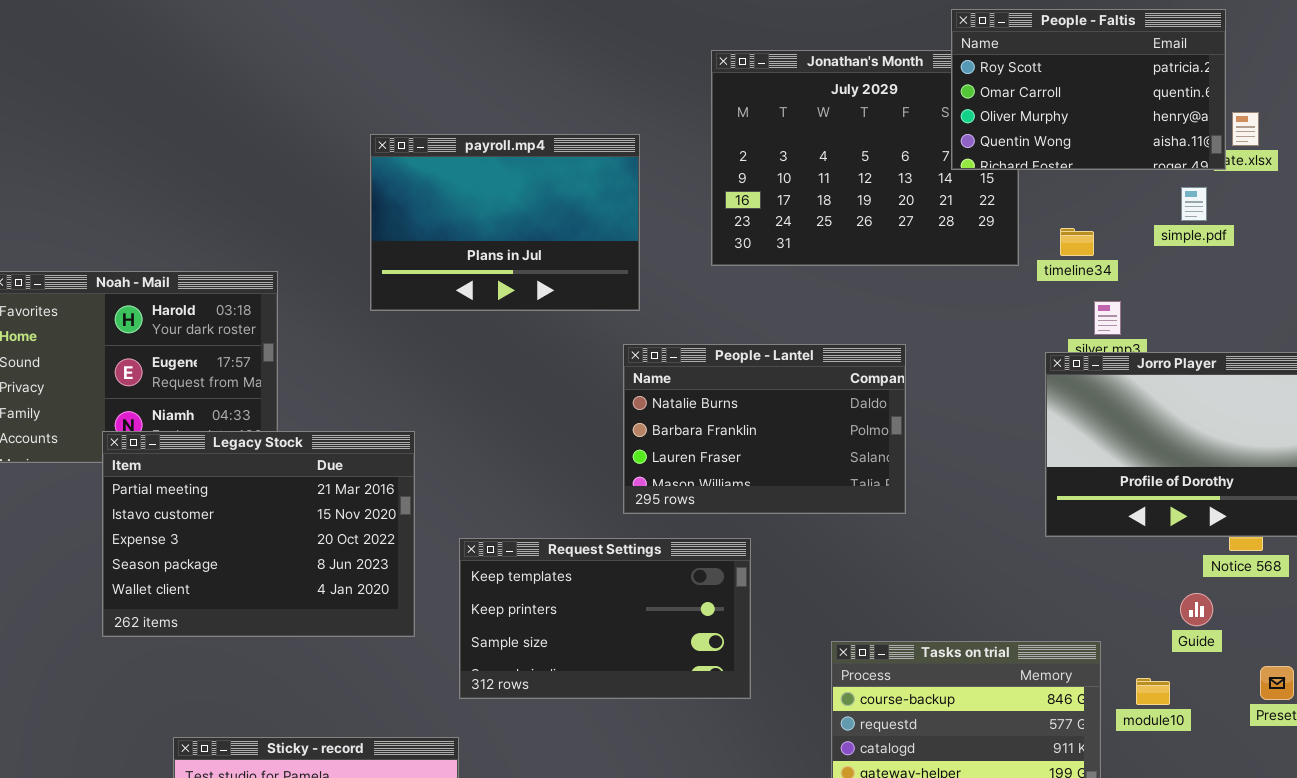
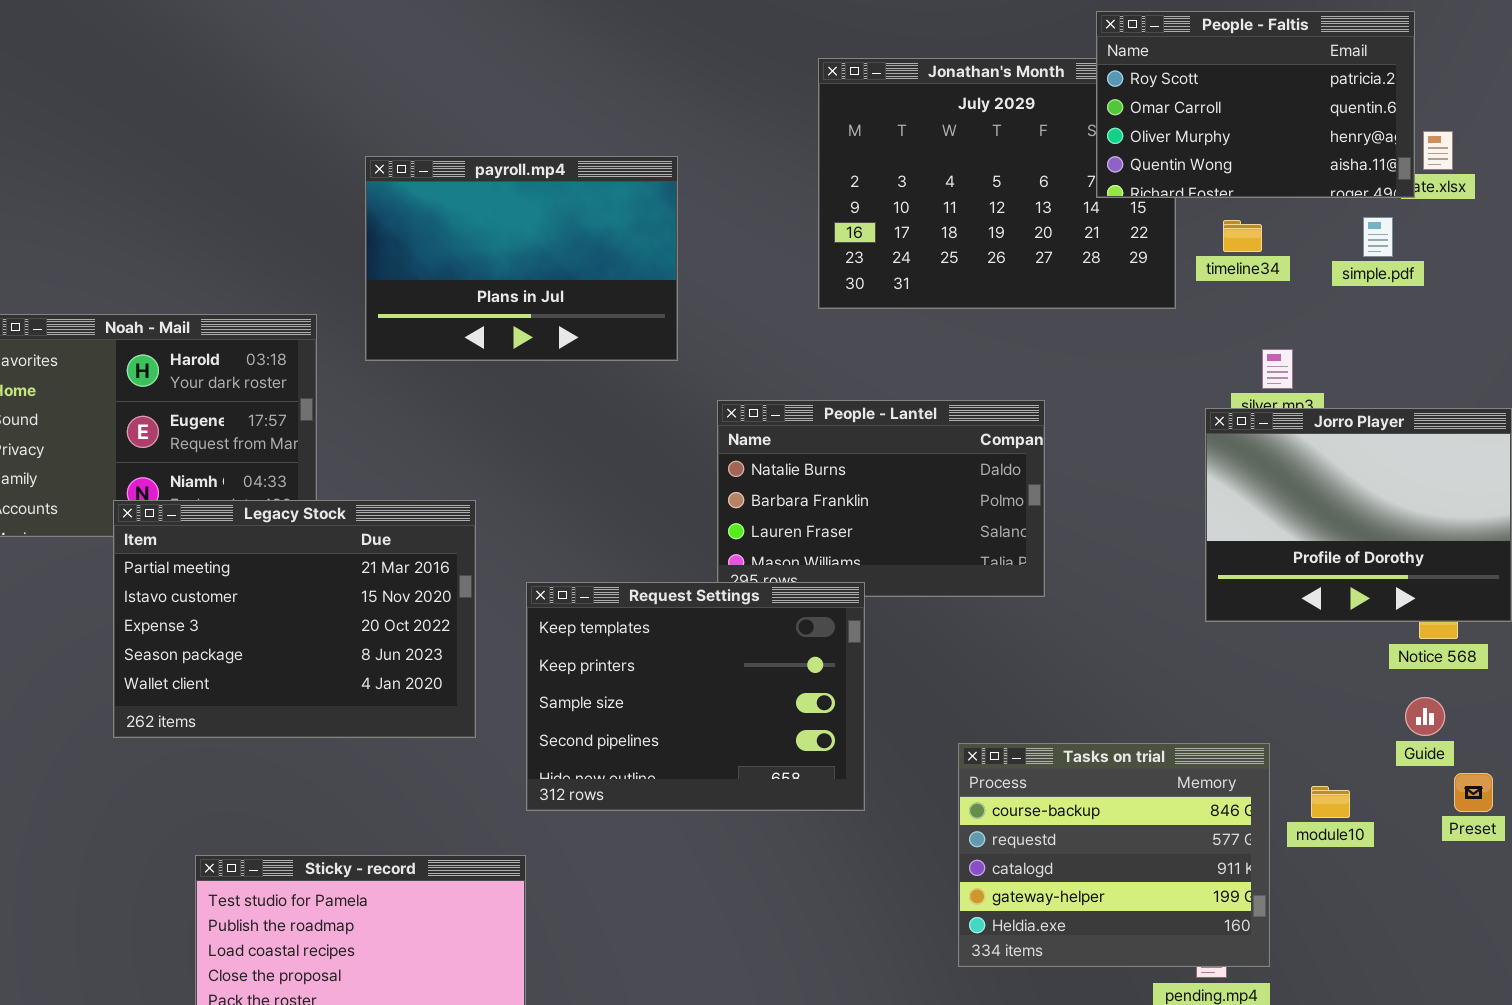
payroll.mp4: [370,134,640,311] -> [365,156,678,361], moved
timeline34: [1060,228,1094,256] -> [1223,220,1262,252], moved
Request Settings: [459,538,751,699] -> [526,582,865,811], resized
Guide: [1180,593,1213,626] -> [1405,697,1445,736], moved

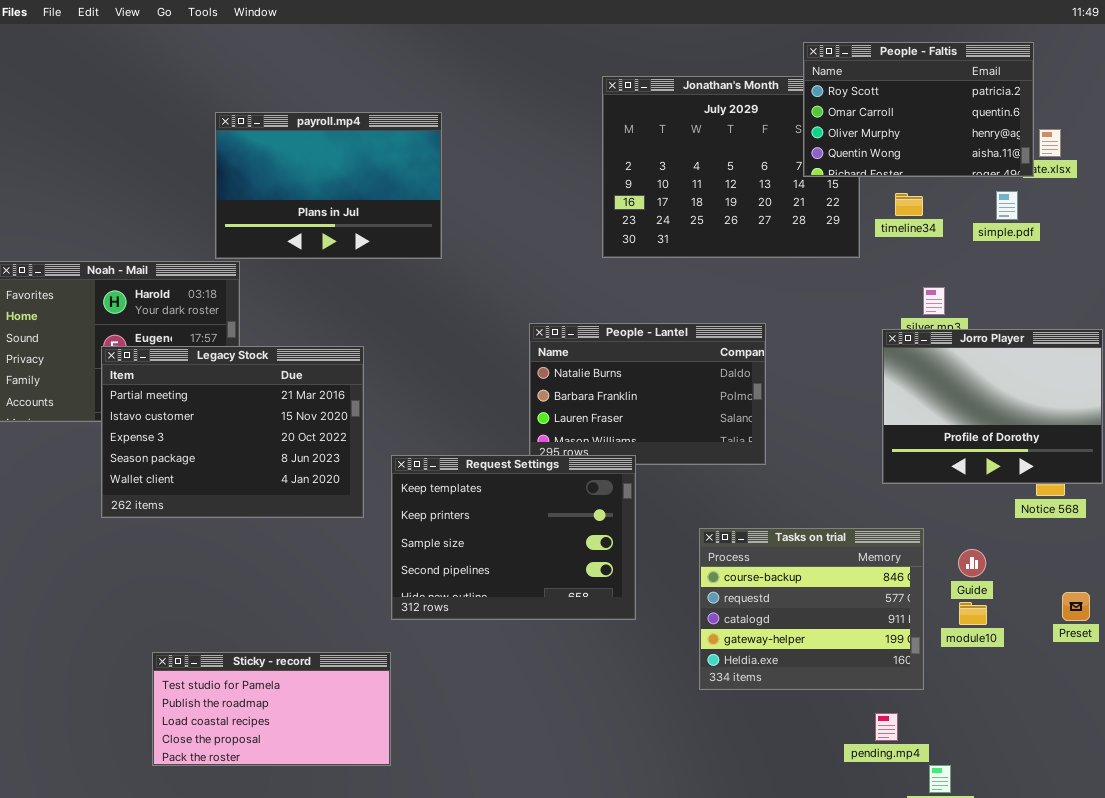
payroll.mp4: [365,156,678,361] -> [215,112,442,259], moved
Legacy Stock: [113,500,476,738] -> [101,346,364,518], moved
Guide: [1405,697,1445,736] -> [958,549,986,577], moved
Tasks on trial: [958,743,1270,967] -> [699,528,924,690], moved

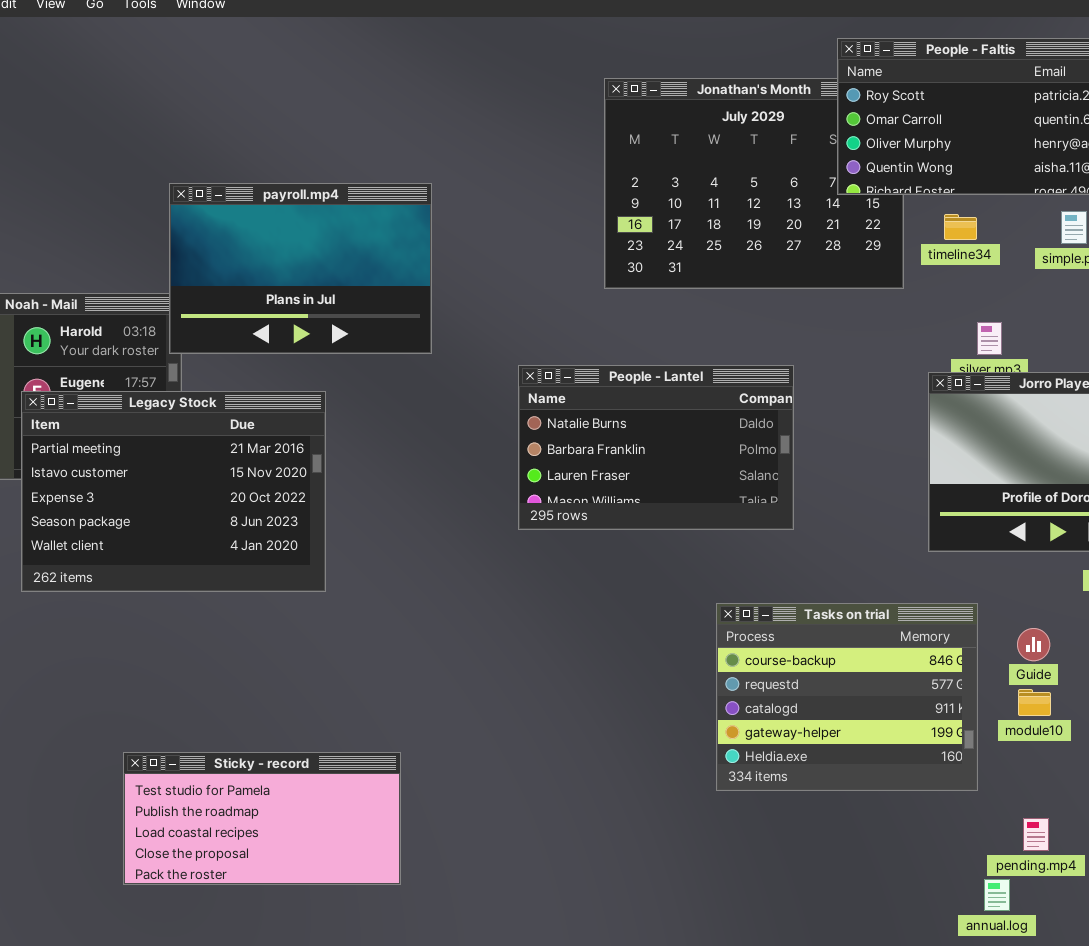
payroll.mp4: [215,112,442,259] -> [169,183,432,354], moved
Request Settings: [391,455,636,620] -> none, closed
Sticky - record: [152,652,391,766] -> [123,752,401,885], moved
pending.mp4: [875,713,898,741] -> [1023,818,1049,851], moved

